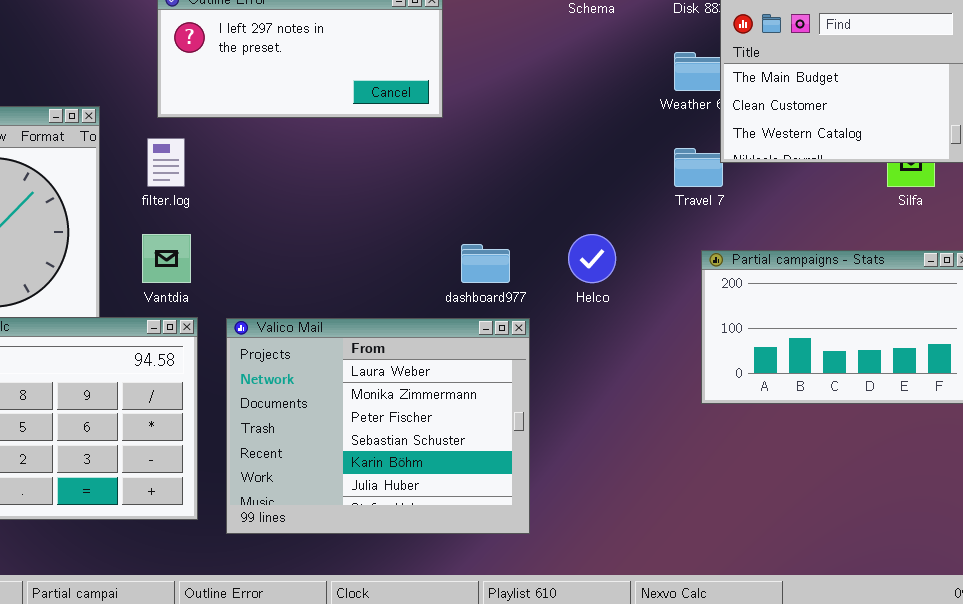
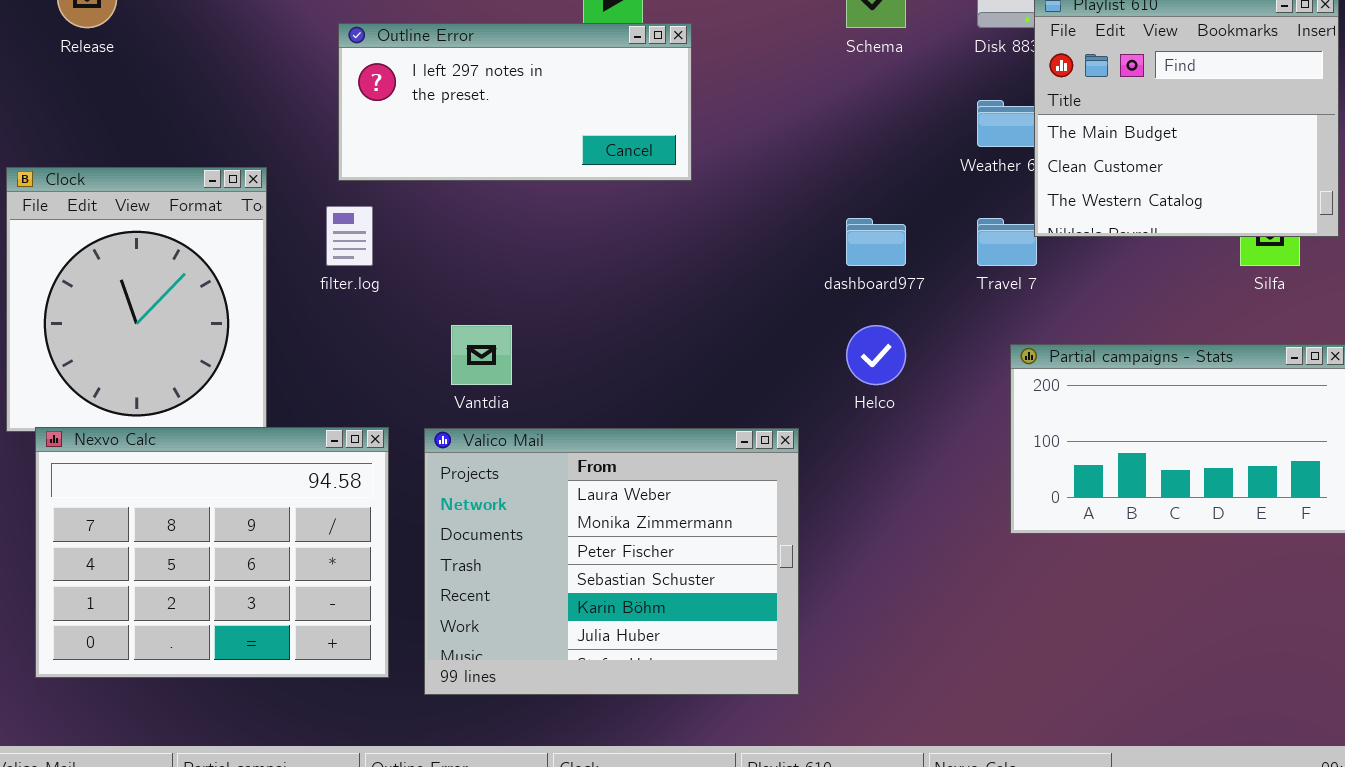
Vantdia: [142,234,191,283] -> [451,325,512,385], moved
dashboard977: [461,244,510,283] -> [846,218,906,266], moved

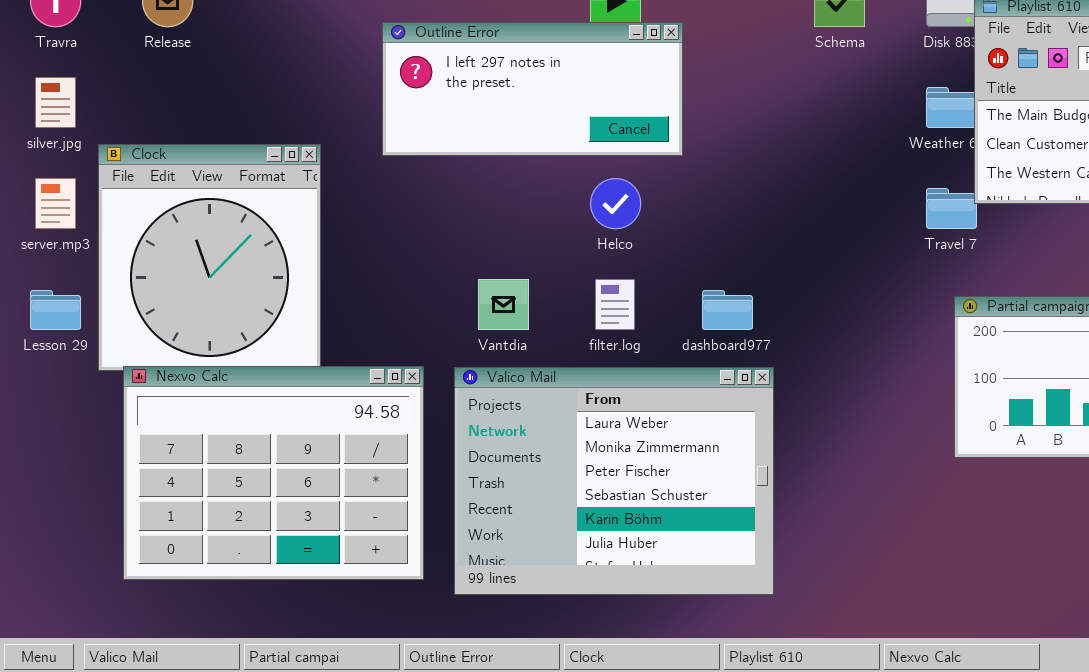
filter.log: [326,206,373,266] -> [595,279,635,330], moved
dashboard977: [846,218,906,266] -> [702,290,753,330], moved
Helco: [846,325,906,385] -> [590,178,641,229], moved

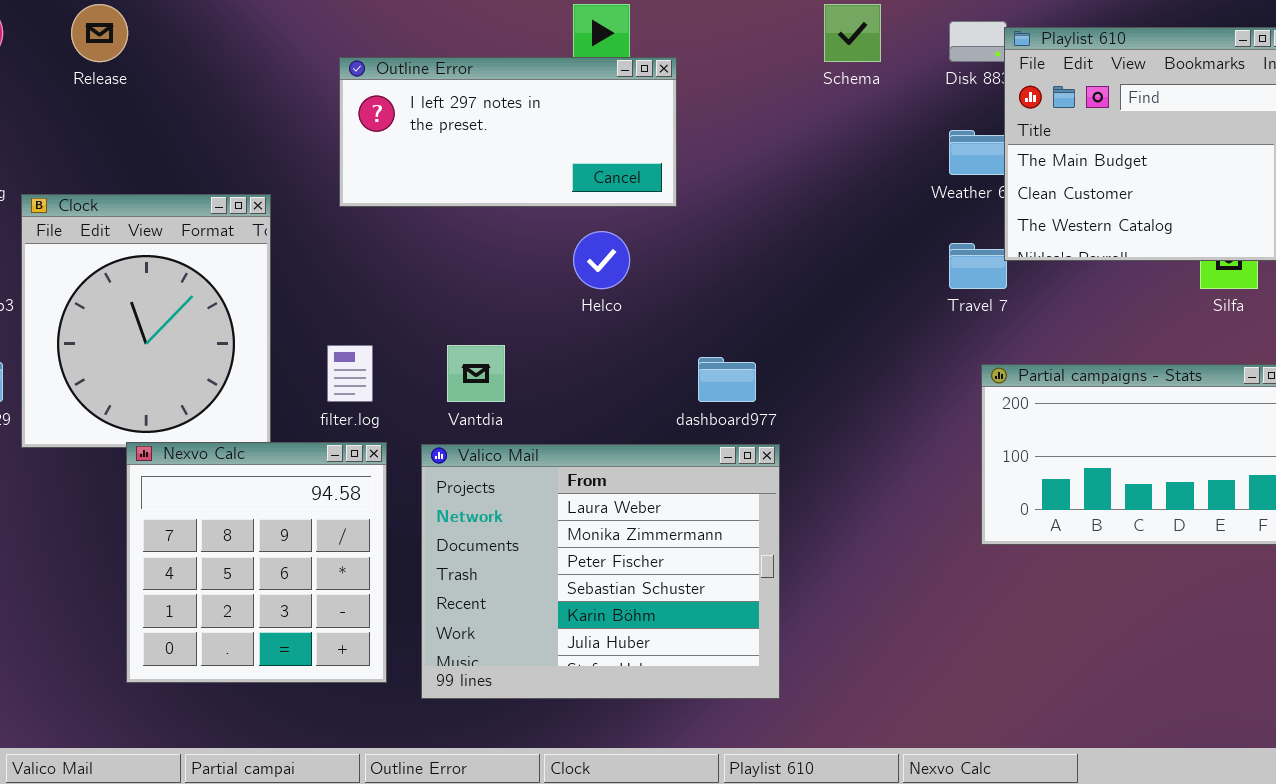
filter.log: [595,279,635,330] -> [327,345,373,402], moved
Nexvo Calc: [123,366,424,580] -> [126,442,387,683], resized

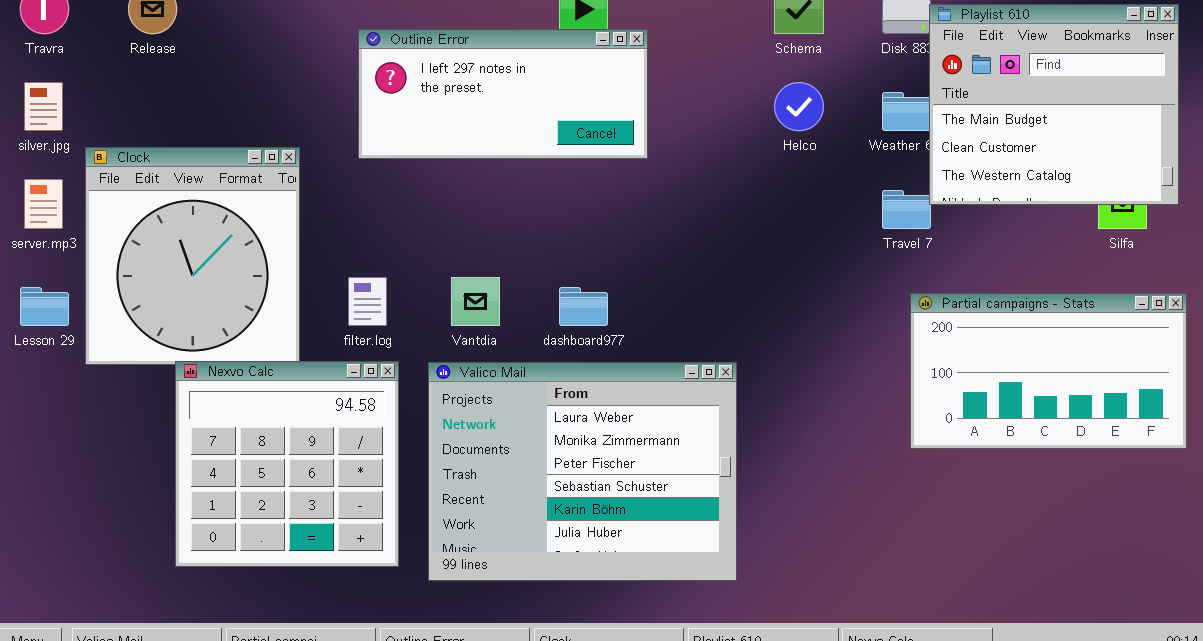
Helco: [573,231,630,289] -> [774,82,824,131], moved
dashboard977: [698,357,756,402] -> [559,287,608,326], moved

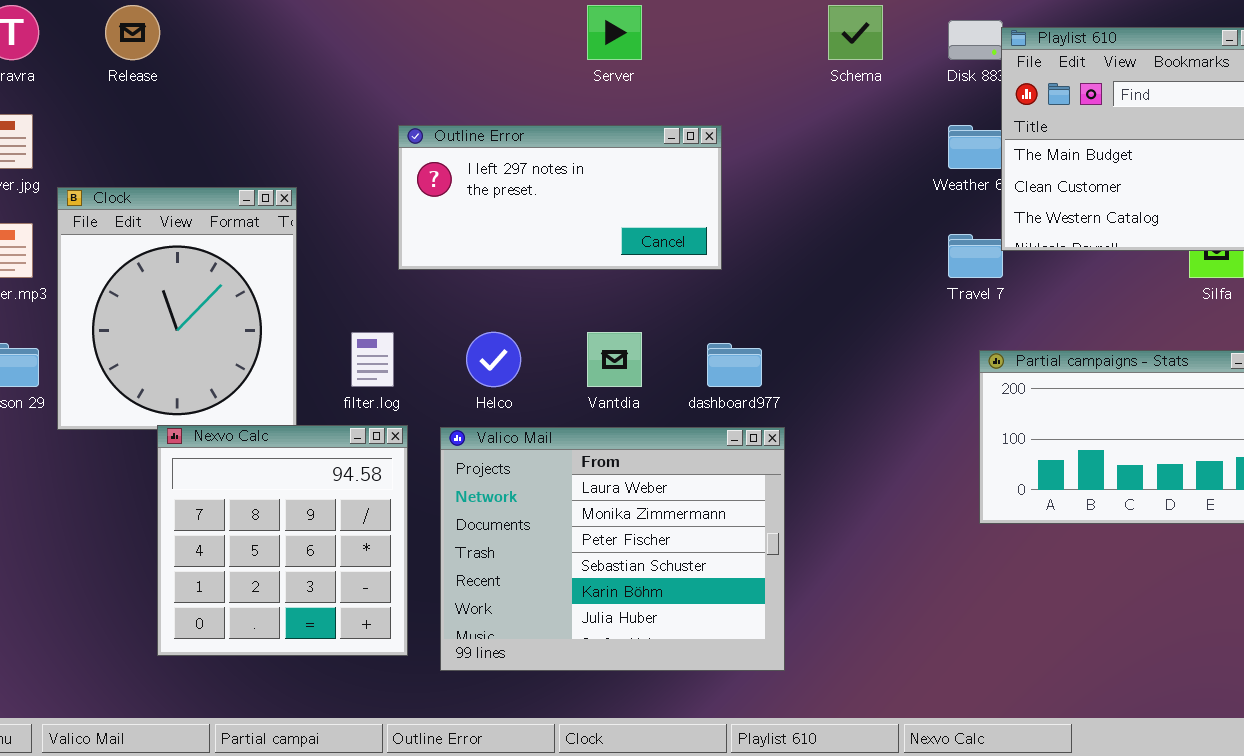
Outline Error: [358,29,648,159] -> [398,125,722,270], moved
Helco: [774,82,824,131] -> [466,332,521,387], moved
Vantdia: [451,277,500,326] -> [587,332,642,387], moved
dashboard977: [559,287,608,326] -> [707,343,762,387], moved

